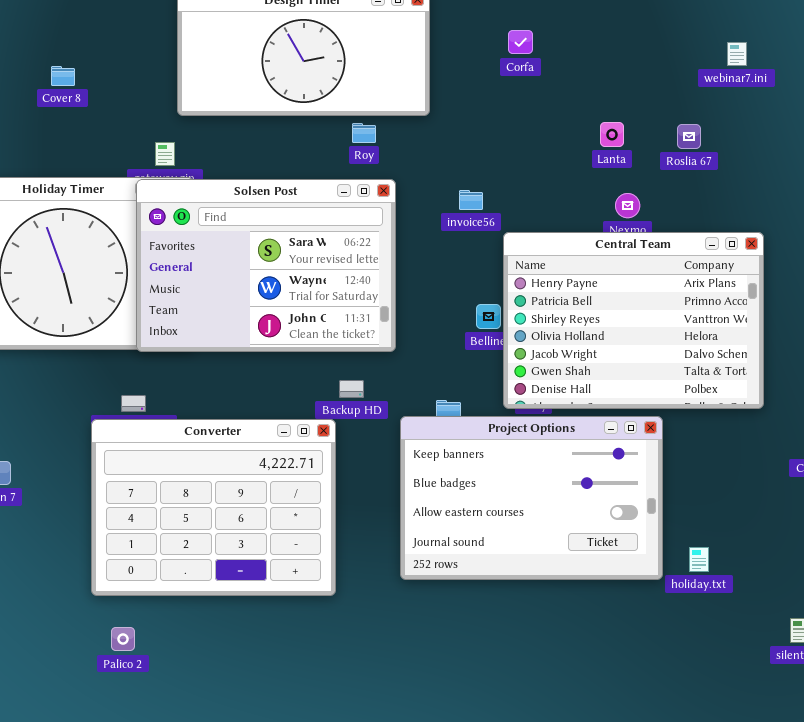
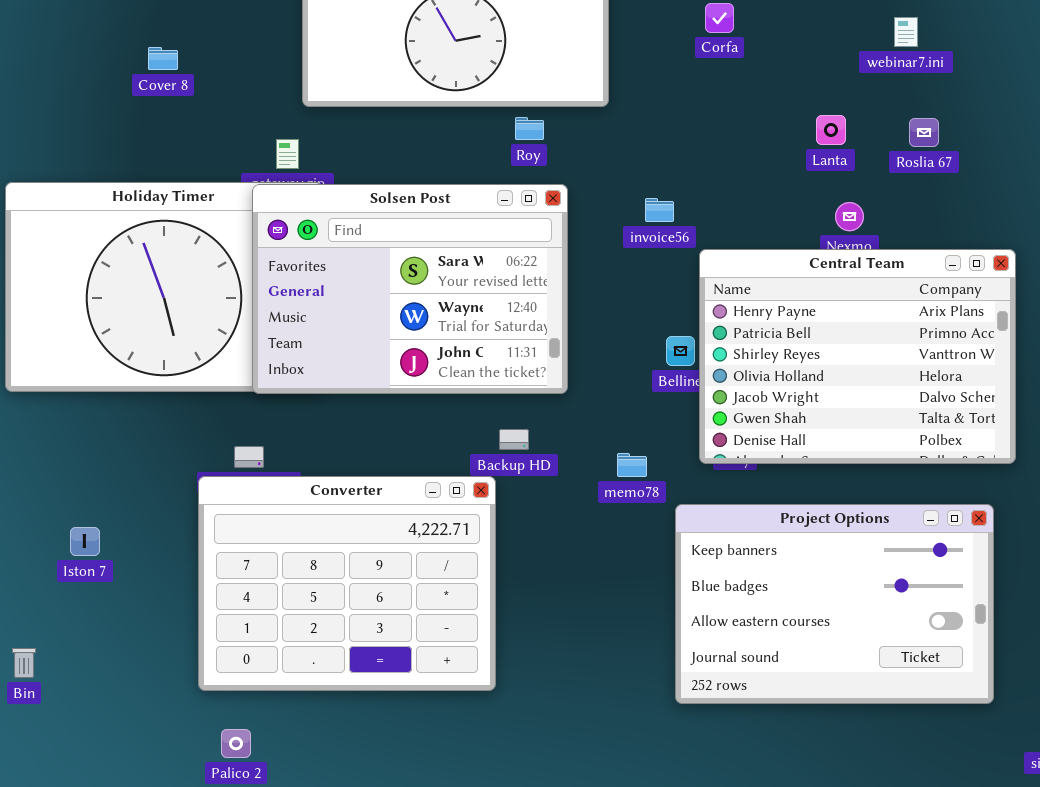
webinar7.ini: [727,42,747,66] -> [894,17,918,47], moved
Project Options: [400,416,663,580] -> [675,504,994,704], moved

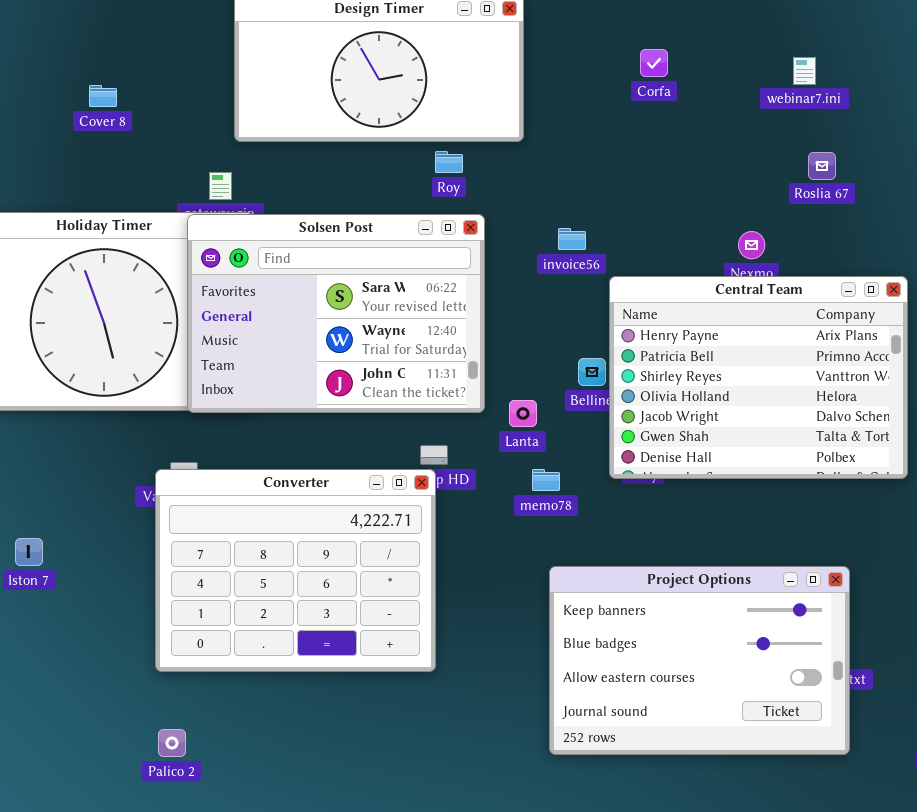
Corfa: [705,3,734,33] -> [640,49,668,77], moved
Lanta: [816,115,846,145] -> [509,400,537,427], moved
Converter: [198,476,496,691] -> [155,469,436,672], moved
Project Options: [675,504,994,704] -> [549,566,850,755], moved

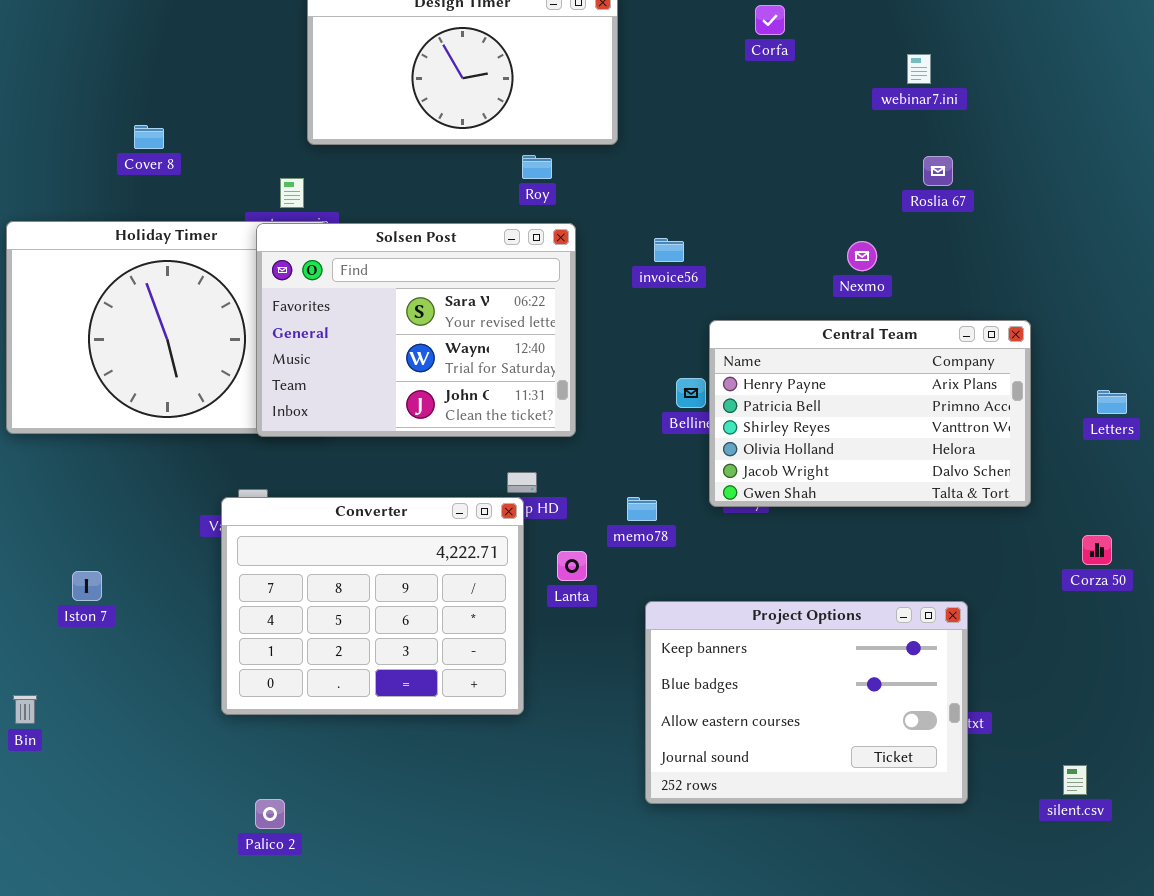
Corfa: [640,49,668,77] -> [755,5,785,35], moved
Cover 8: [89,85,117,107] -> [134,125,164,149], moved
Central Team: [609,276,908,479] -> [709,320,1031,507], resized
Lanta: [509,400,537,427] -> [557,551,587,581], moved
Palico 2: [158,729,186,757] -> [255,799,285,829], moved

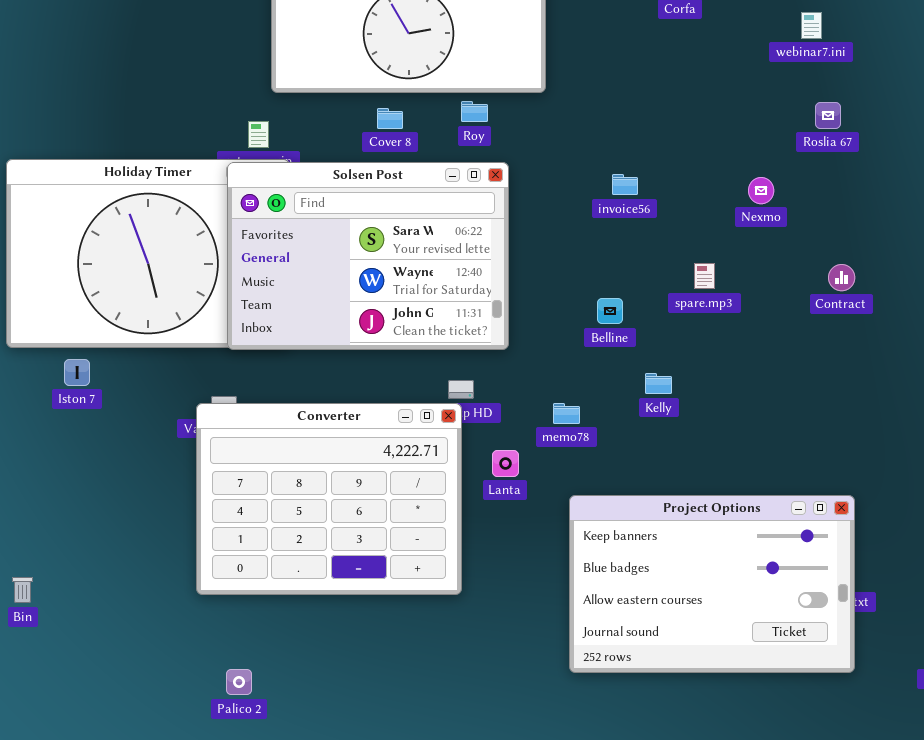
Cover 8: [134,125,164,149] -> [377,108,403,129], moved
invoice56: [654,238,684,262] -> [612,174,638,195], moved
Central Team: [709,320,1031,507] -> none, closed
Iston 7: [72,571,102,601] -> [64,359,90,386], moved

